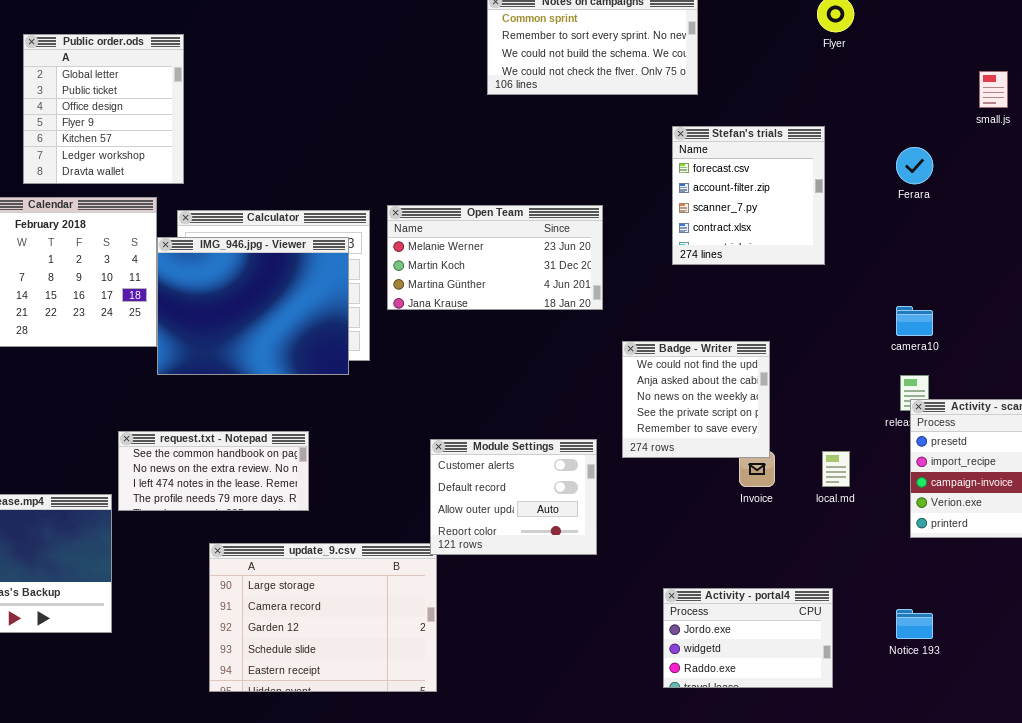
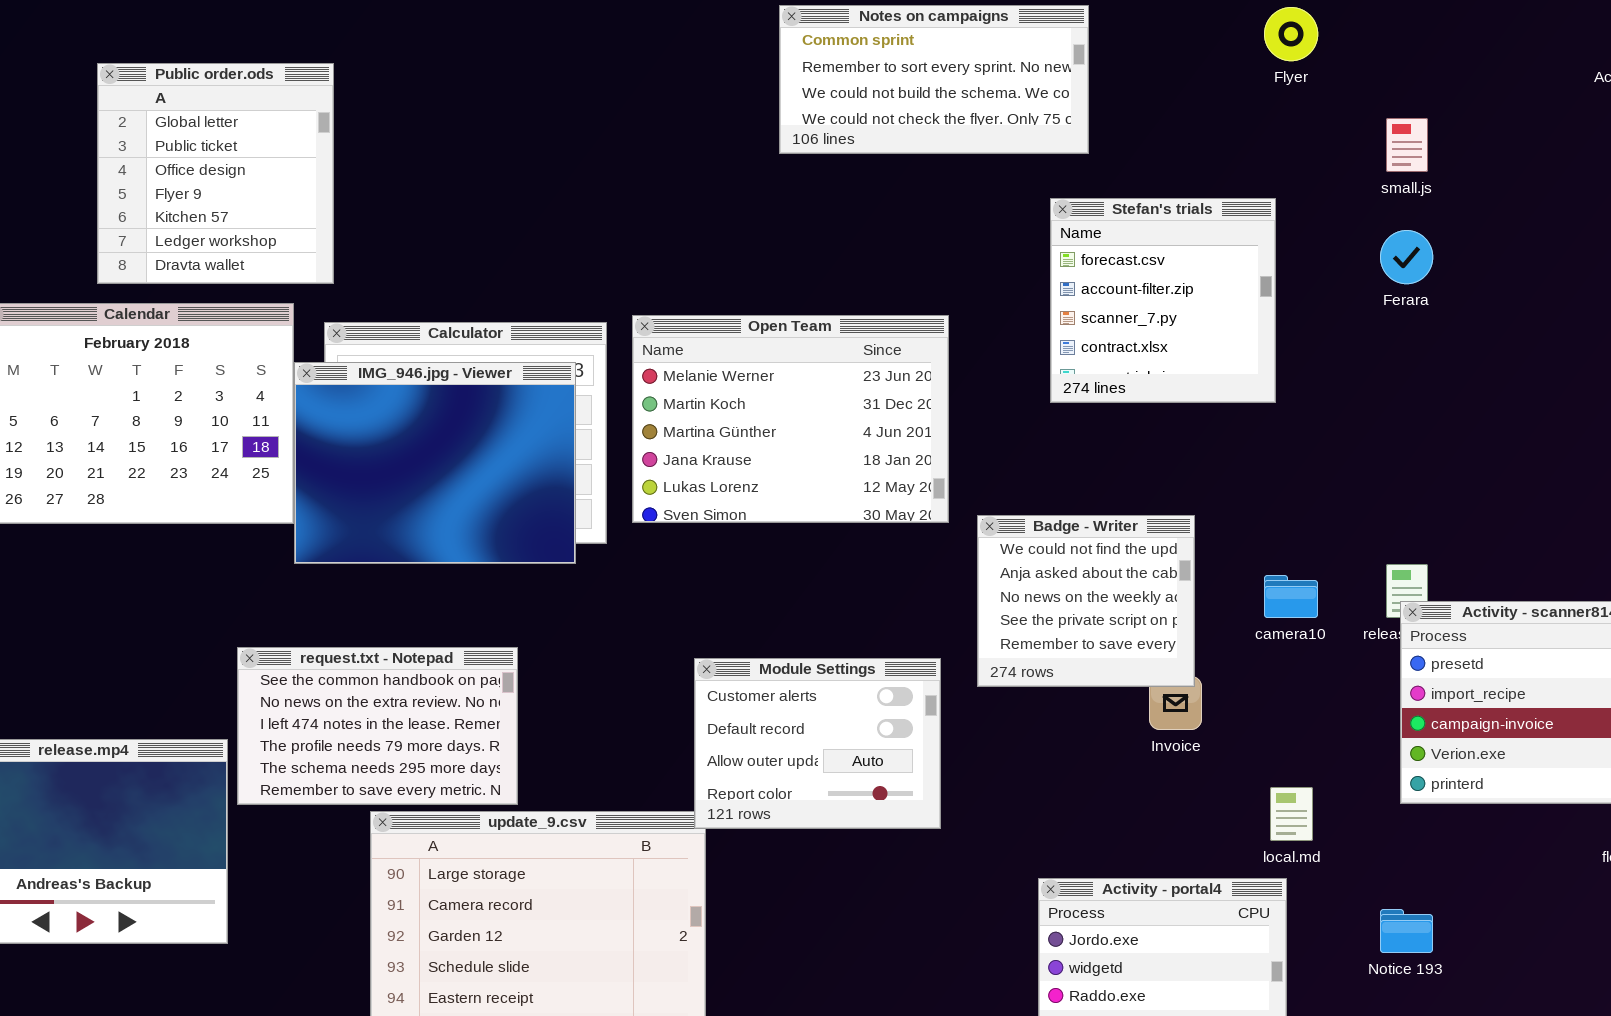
small.js: [979,71,1008,108] -> [1386,118,1428,172], moved
Open Team: [387,205,603,310] -> [632,315,949,523], resized
camera10: [896,306,933,336] -> [1264,575,1318,618], moved
request.txt - Notepad: [118,431,309,511] -> [237,647,518,805], resized
local.md: [822,451,850,487] -> [1270,787,1313,841], moved

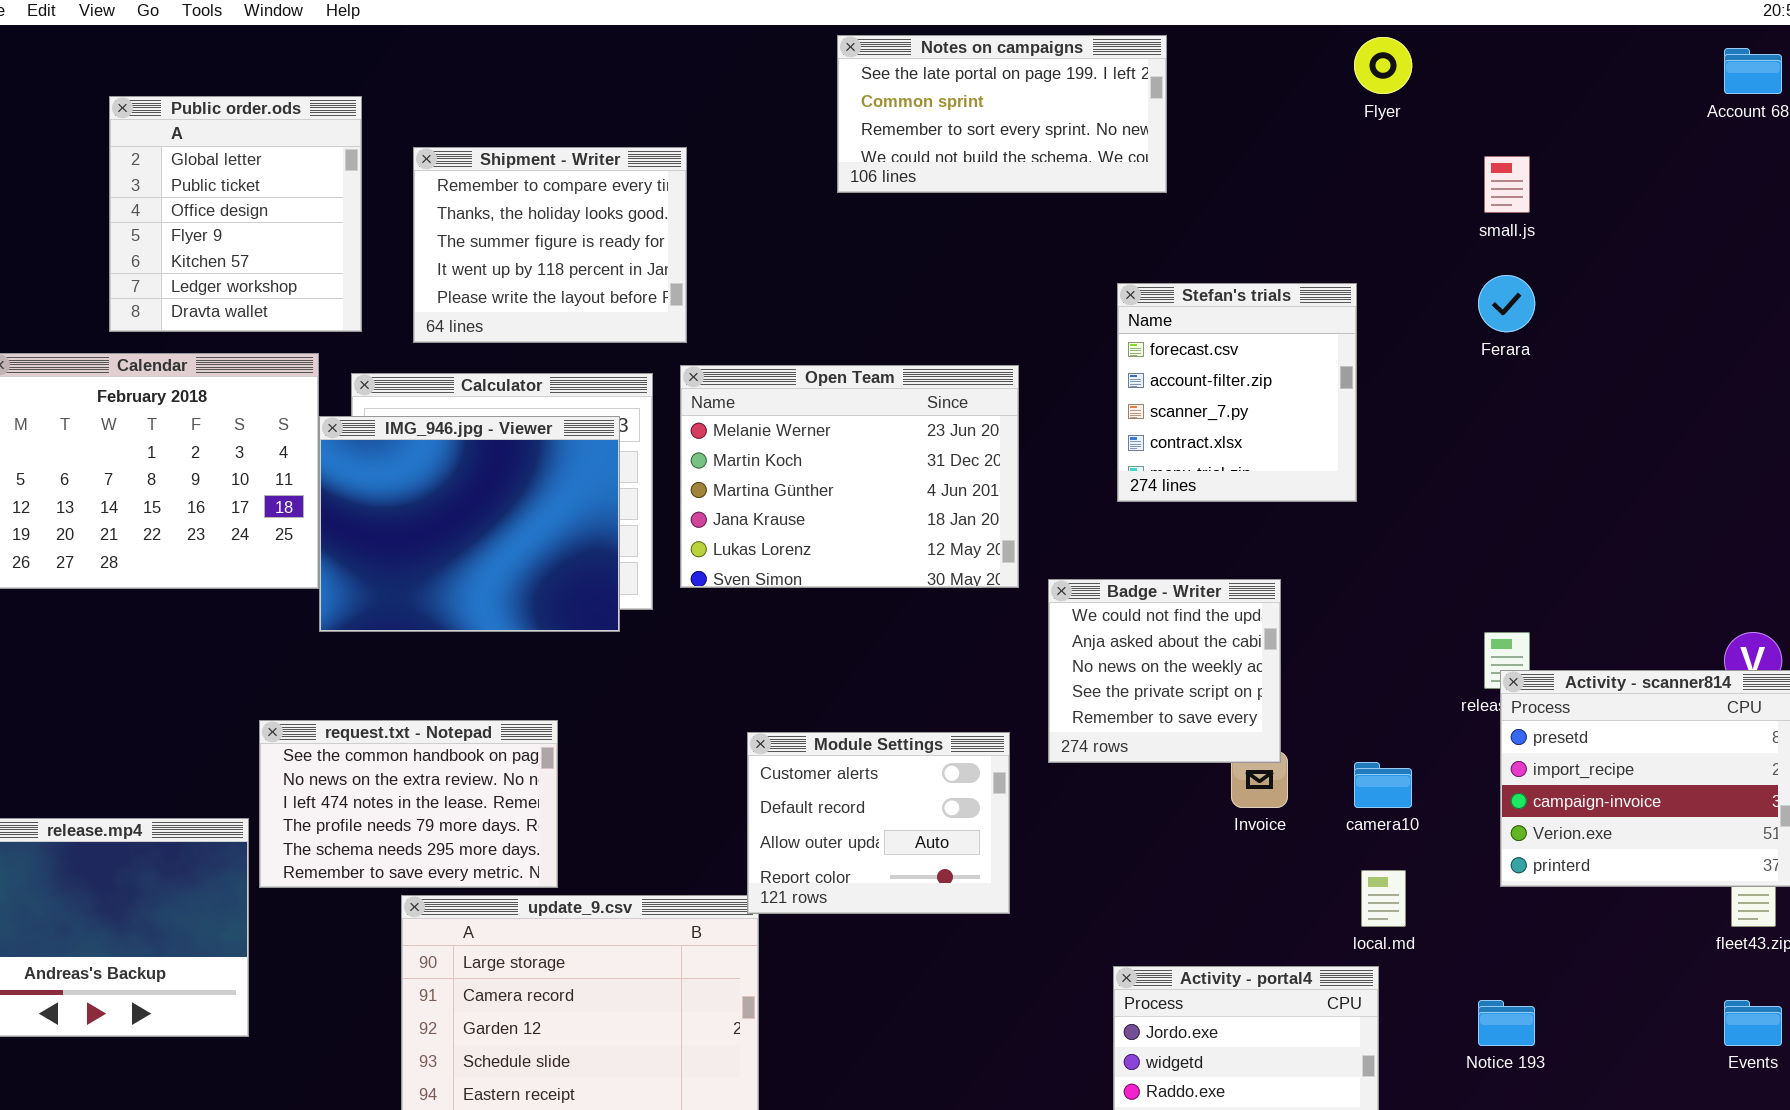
Notes on campaigns: [779,5,1089,154] -> [837,35,1167,193], scrolled up 1 row
Shipment - Writer: none -> [413,147,687,343], opened
Stefan's trials: [1050,198,1276,403] -> [1117,283,1357,502], moved
camera10: [1264,575,1318,618] -> [1354,762,1412,808], moved

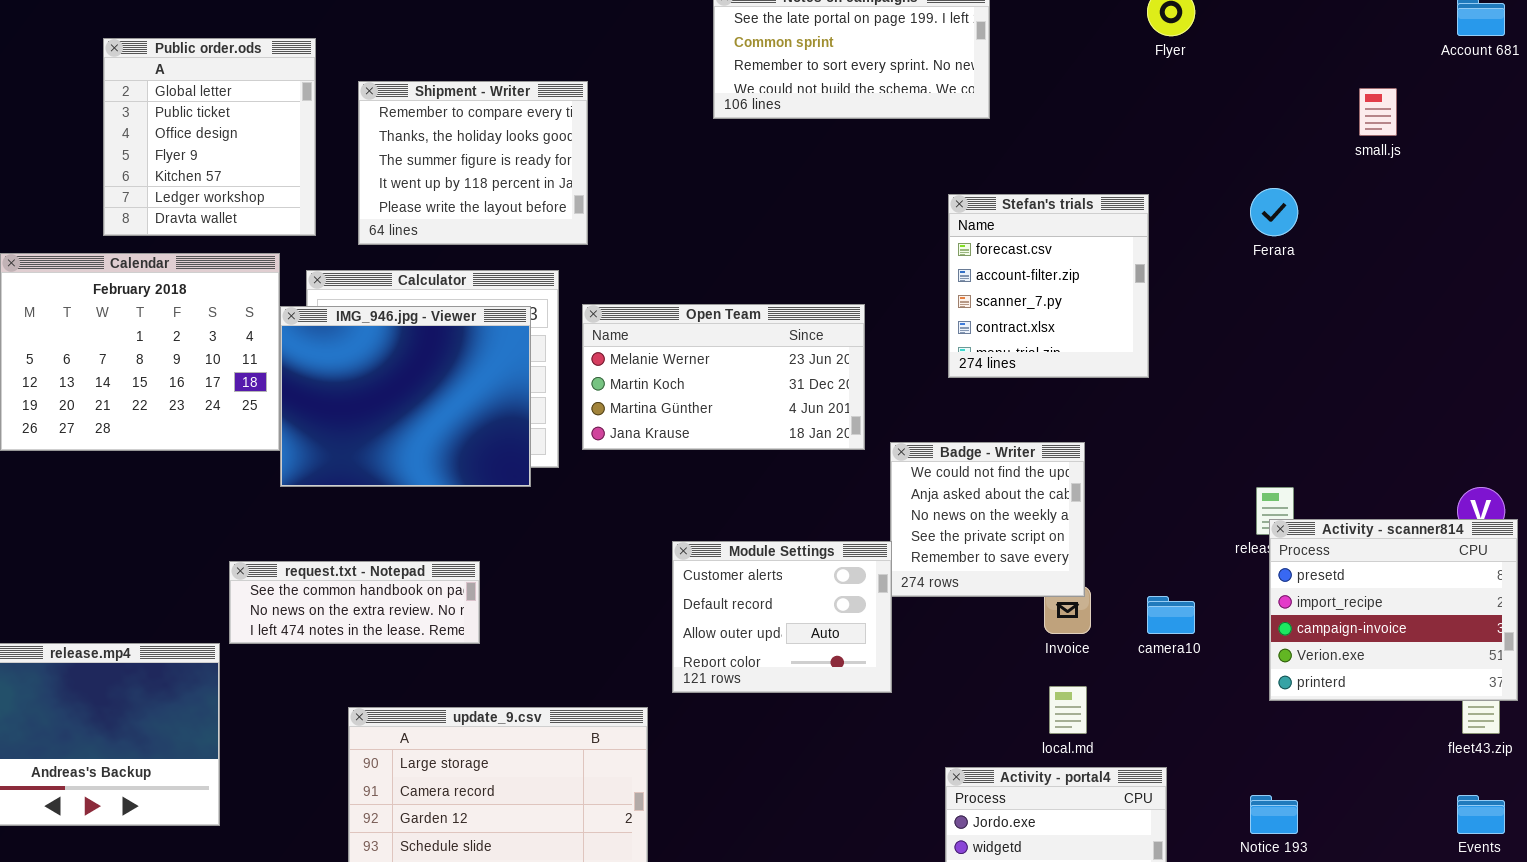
small.js: [1484,156,1530,213] -> [1359,88,1397,136], moved
Open Team: [680,365,1019,588] -> [582,304,865,450], resized
request.txt - Notepad: [259,720,558,888] -> [229,561,480,644], resized
Module Settings: [747,732,1010,914] -> [672,541,892,693], moved
local.md: [1361,870,1406,927] -> [1049,686,1087,734], moved

